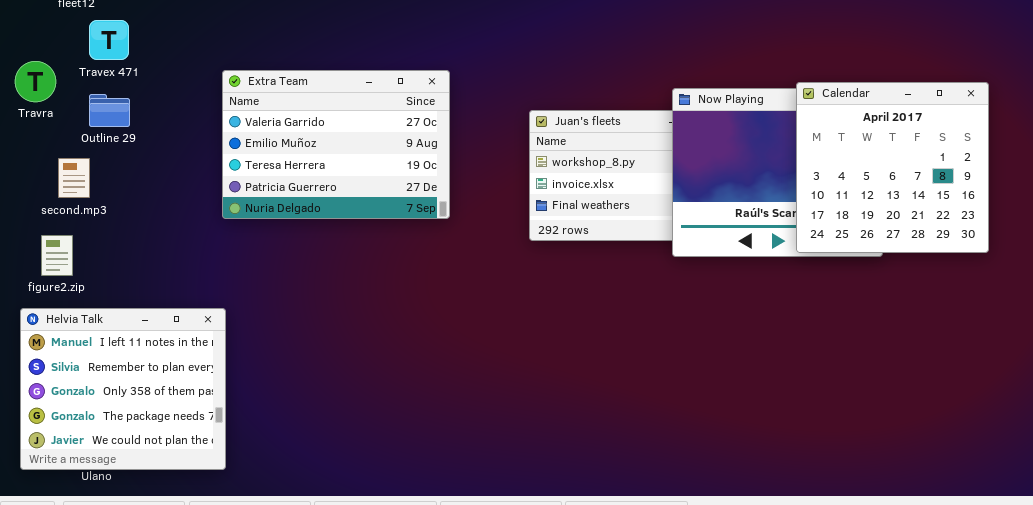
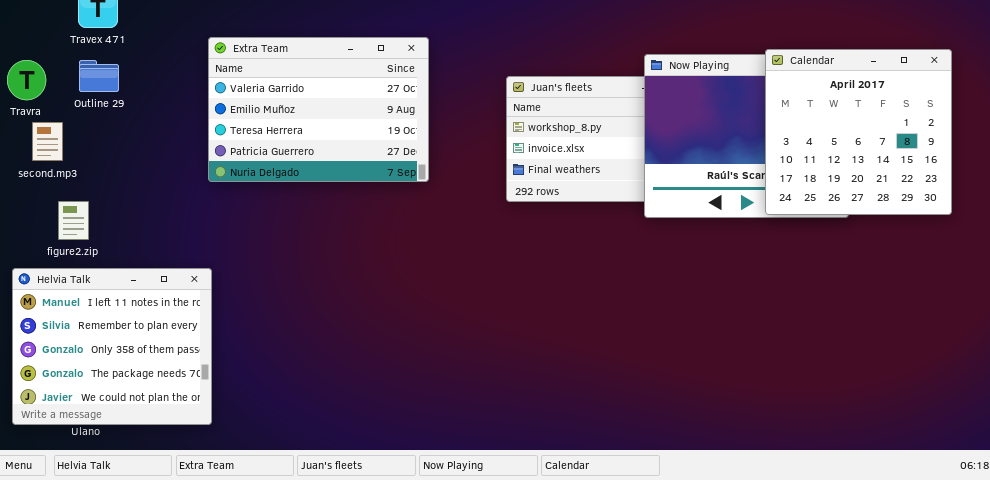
Travra: [15,61,56,102] -> [7,60,46,100], moved
second.mp3: [58,158,90,198] -> [32,122,63,161], moved
figure2.zip: [41,235,73,276] -> [58,201,89,240], moved

